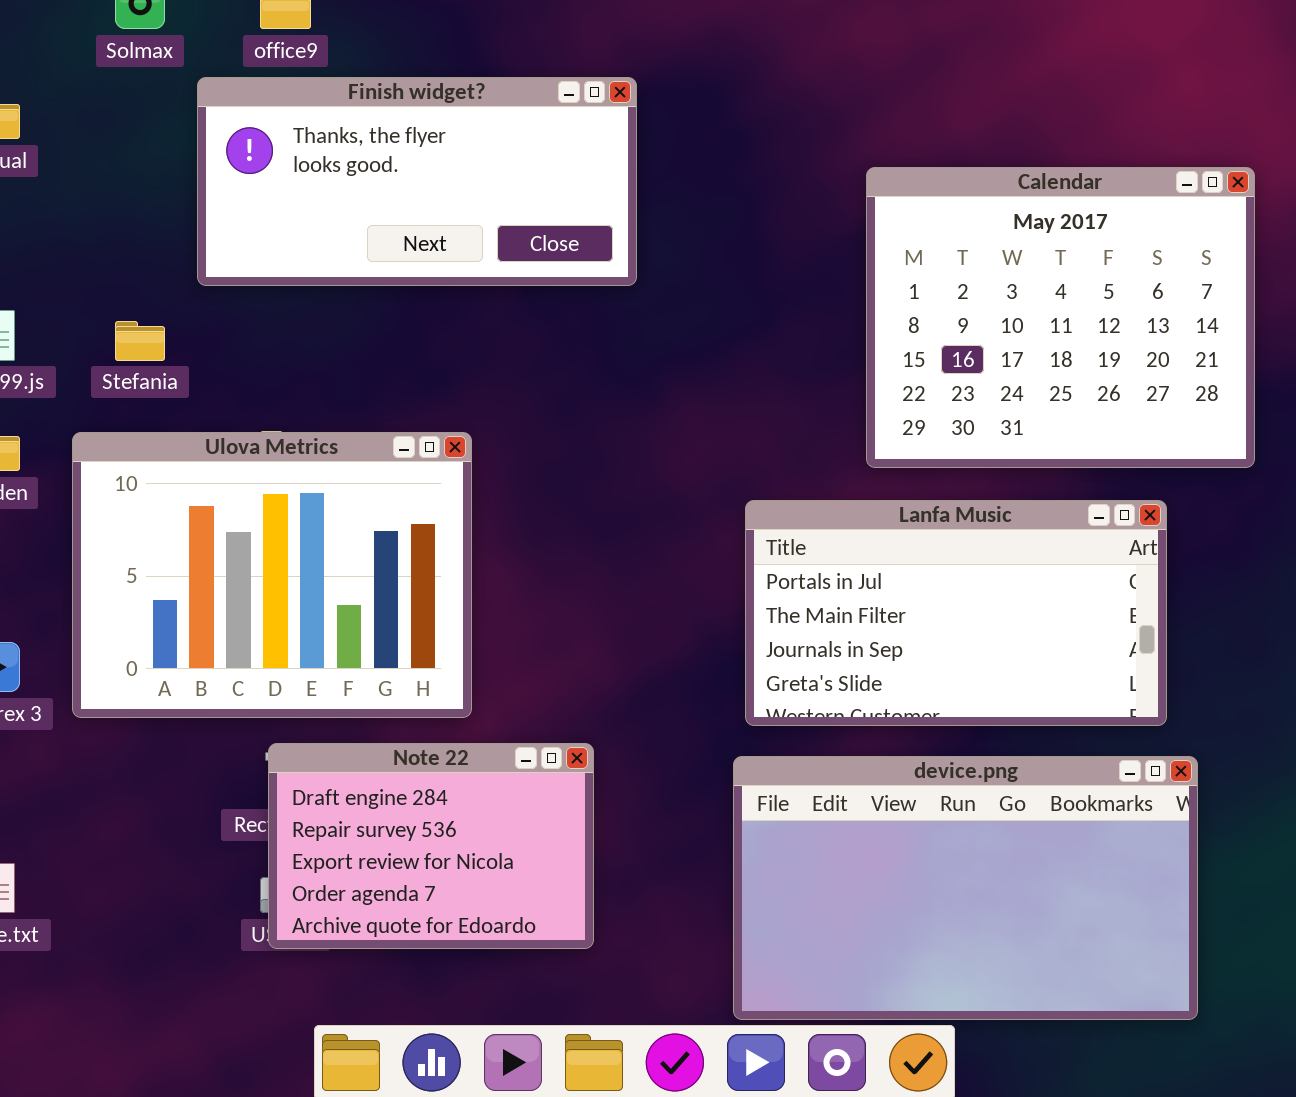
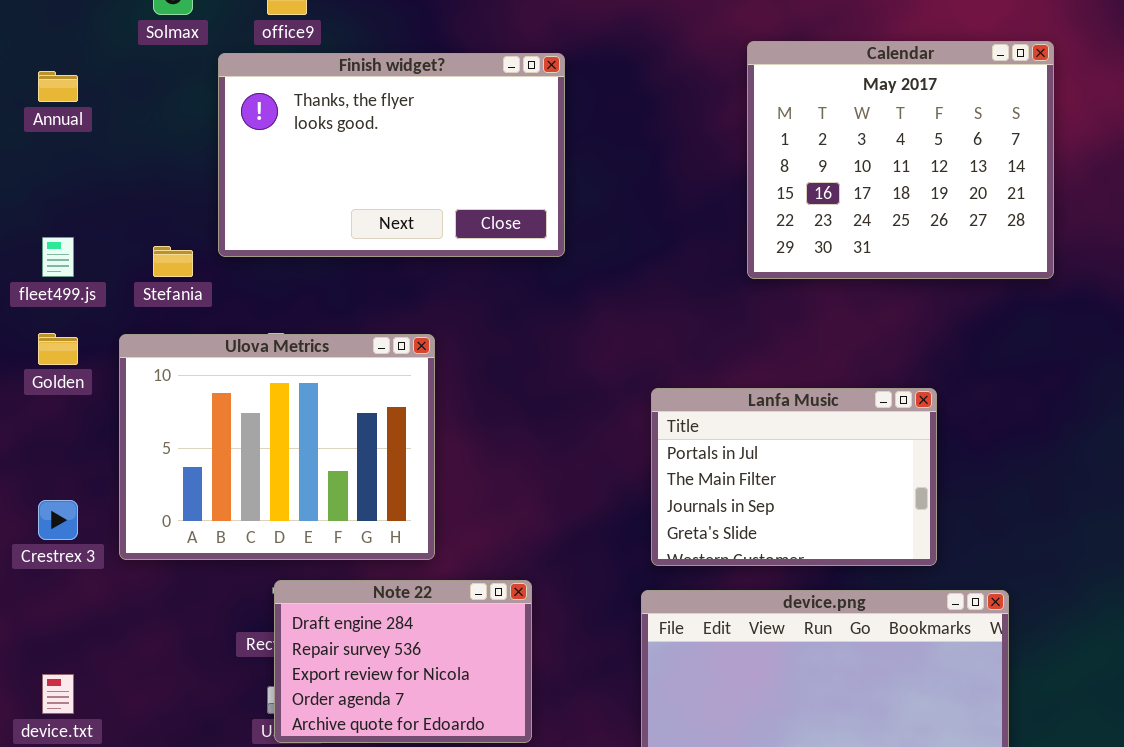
Finish widget?: [197,77,637,286] -> [218,53,565,257], resized
Calendar: [866,167,1255,468] -> [747,41,1054,279], moved
Lanfa Music: [745,500,1167,726] -> [651,388,937,566], resized

